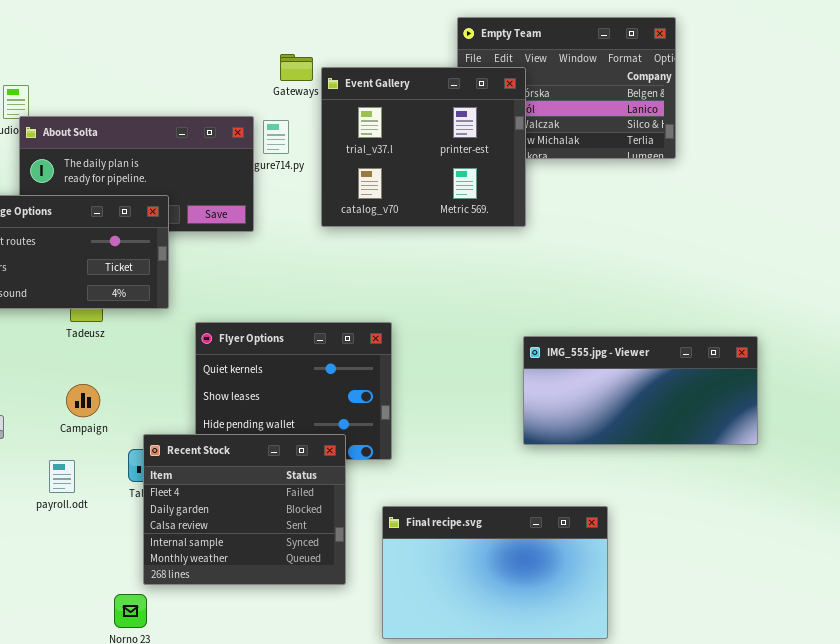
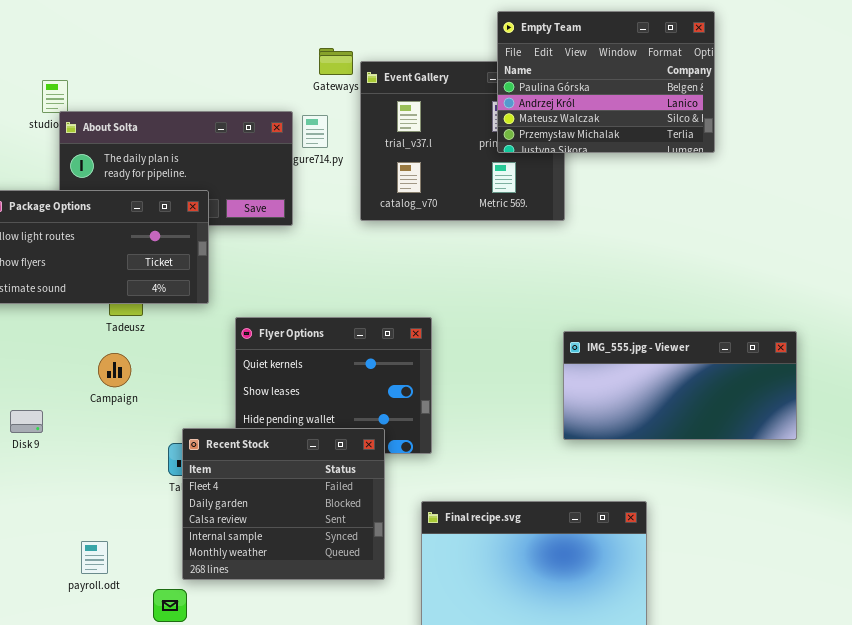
Empty Team: [457,17,676,159] -> [497,11,715,153], raised
Campaign: [66,384,100,417] -> [98,353,131,387], moved
payroll.odt: [49,460,75,493] -> [81,541,108,574], moved

